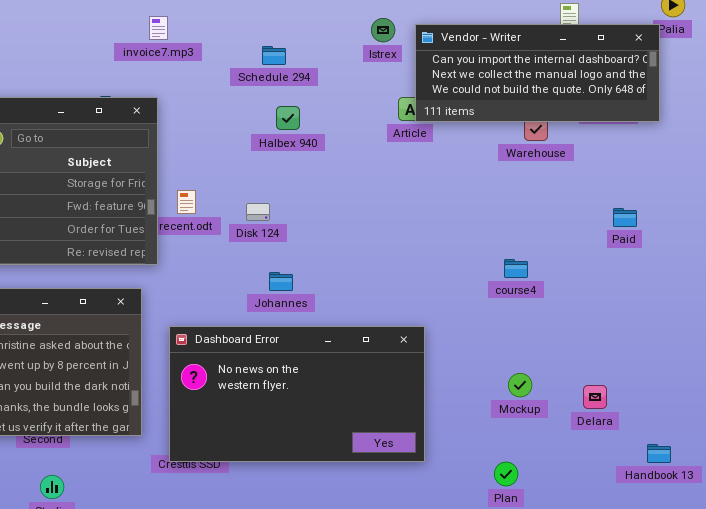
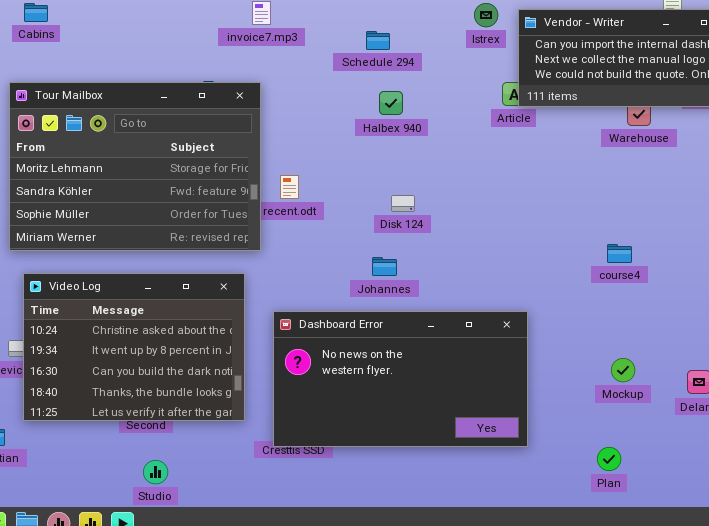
Disk 124: [246,203,270,221] -> [391,195,415,212], moved

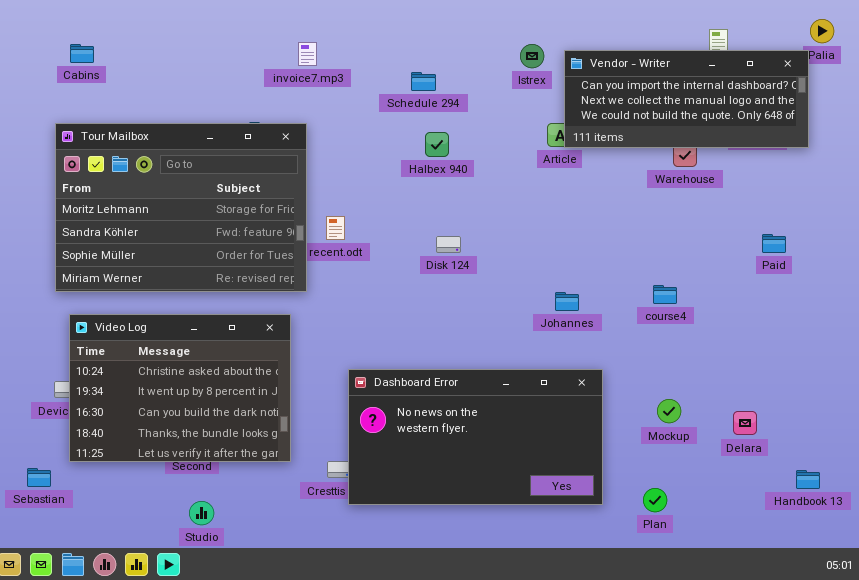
Johannes: [372,257,397,276] -> [555,292,579,311], moved
Dashboard Error: [273,311,528,447] -> [348,369,603,505], moved

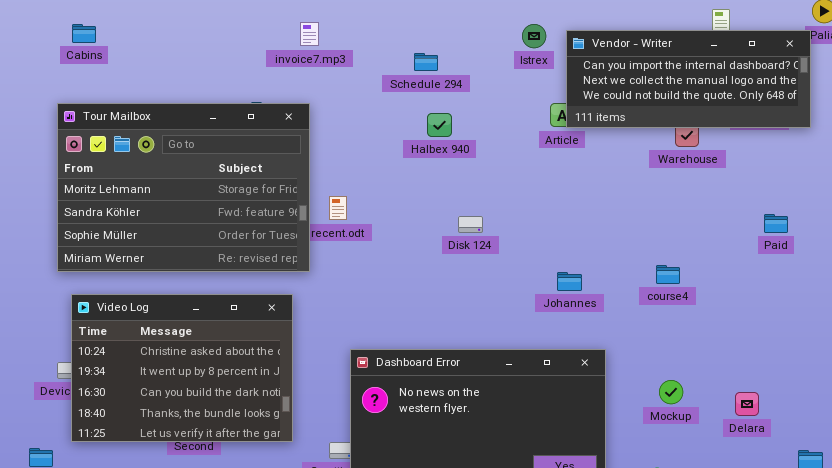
Disk 124: [436,236,461,253] -> [458,216,483,233], moved

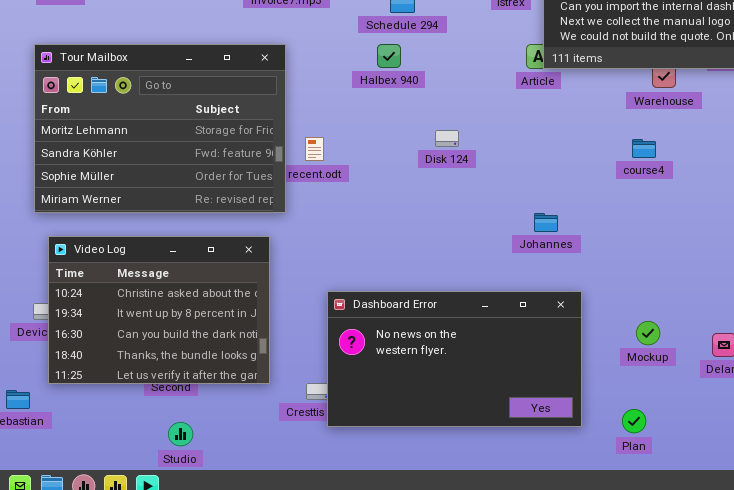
Halbex 940: [427,113,452,137] -> [377,44,401,68], moved
Disk 124: [458,216,483,233] -> [435,130,459,147], moved
course4: [656,265,680,284] -> [632,139,656,158], moved

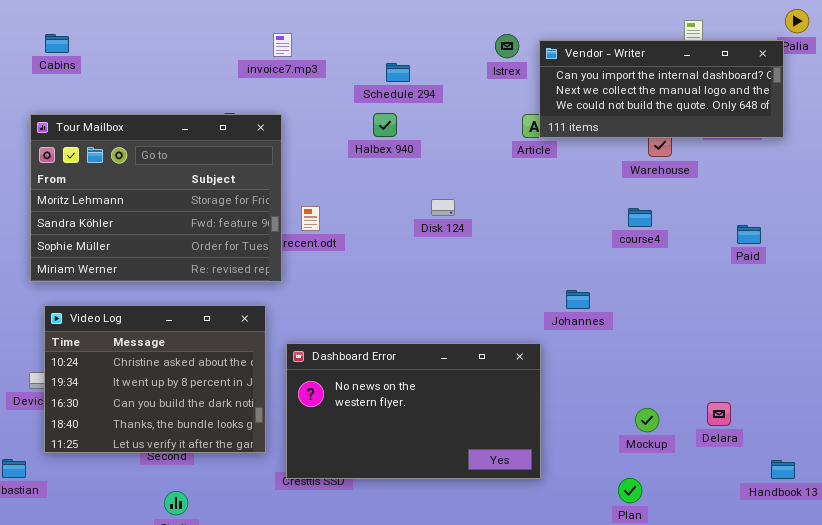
Johannes: [534,213,558,232] -> [566,290,590,309], moved
Dashboard Error: [327,291,582,427] -> [286,343,541,479], moved
Mockup: [636,321,660,345] -> [635,408,659,432], moved

